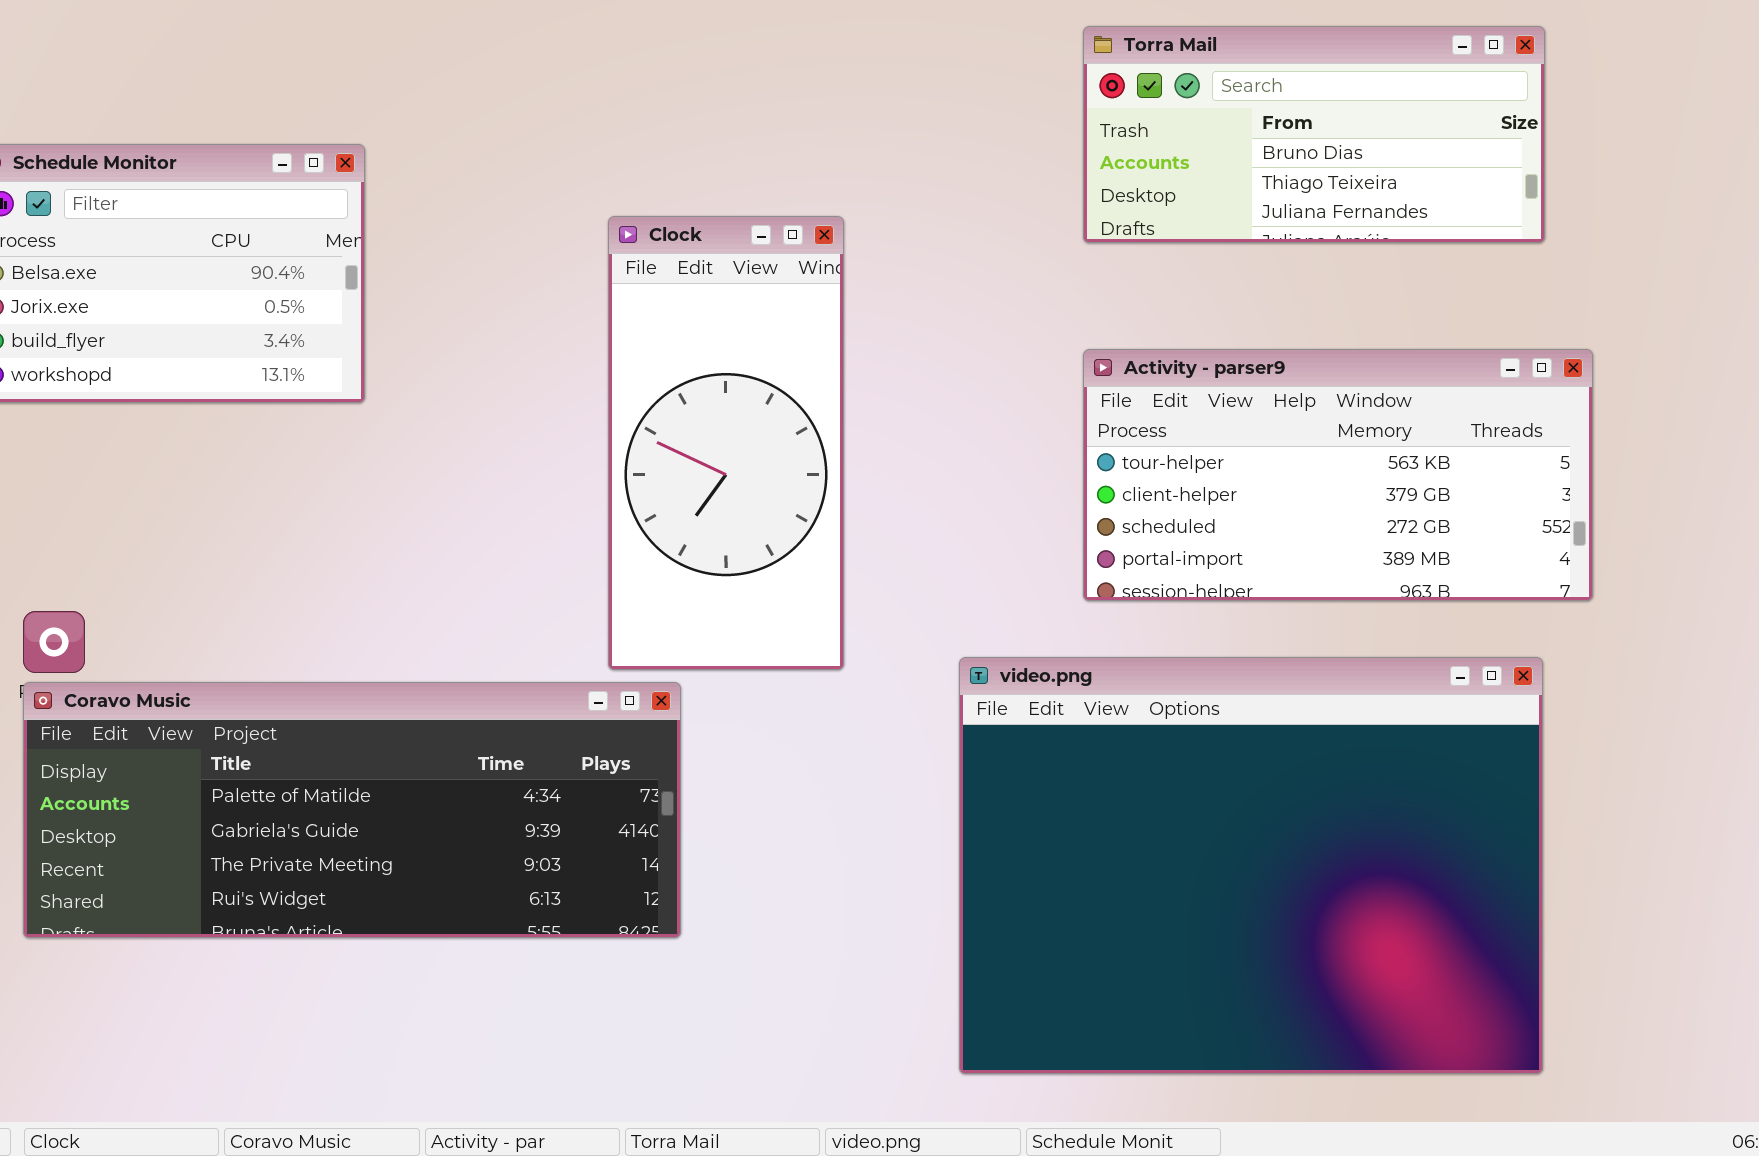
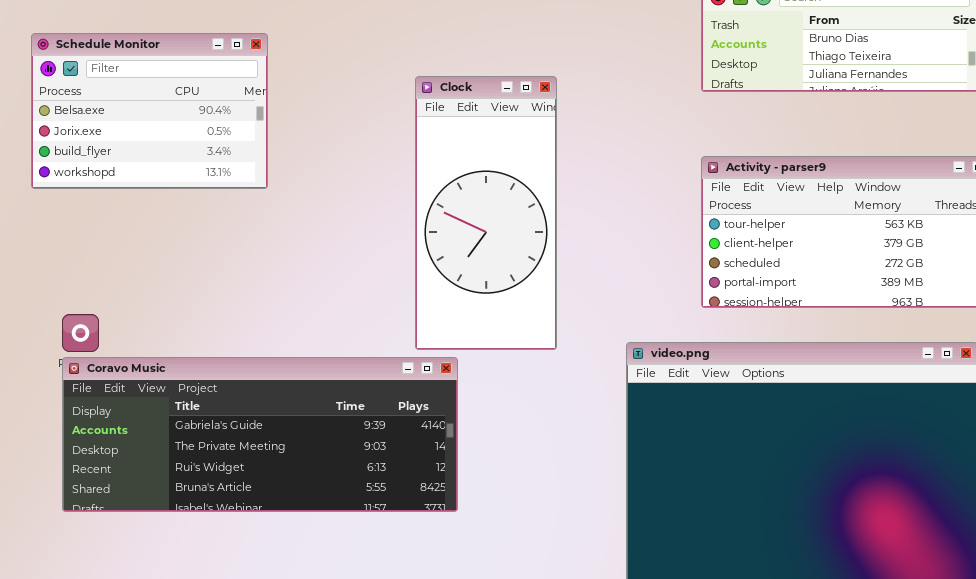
Coravo Music: [23,682,681,938] -> [62,357,458,512], scrolled down 1 row

